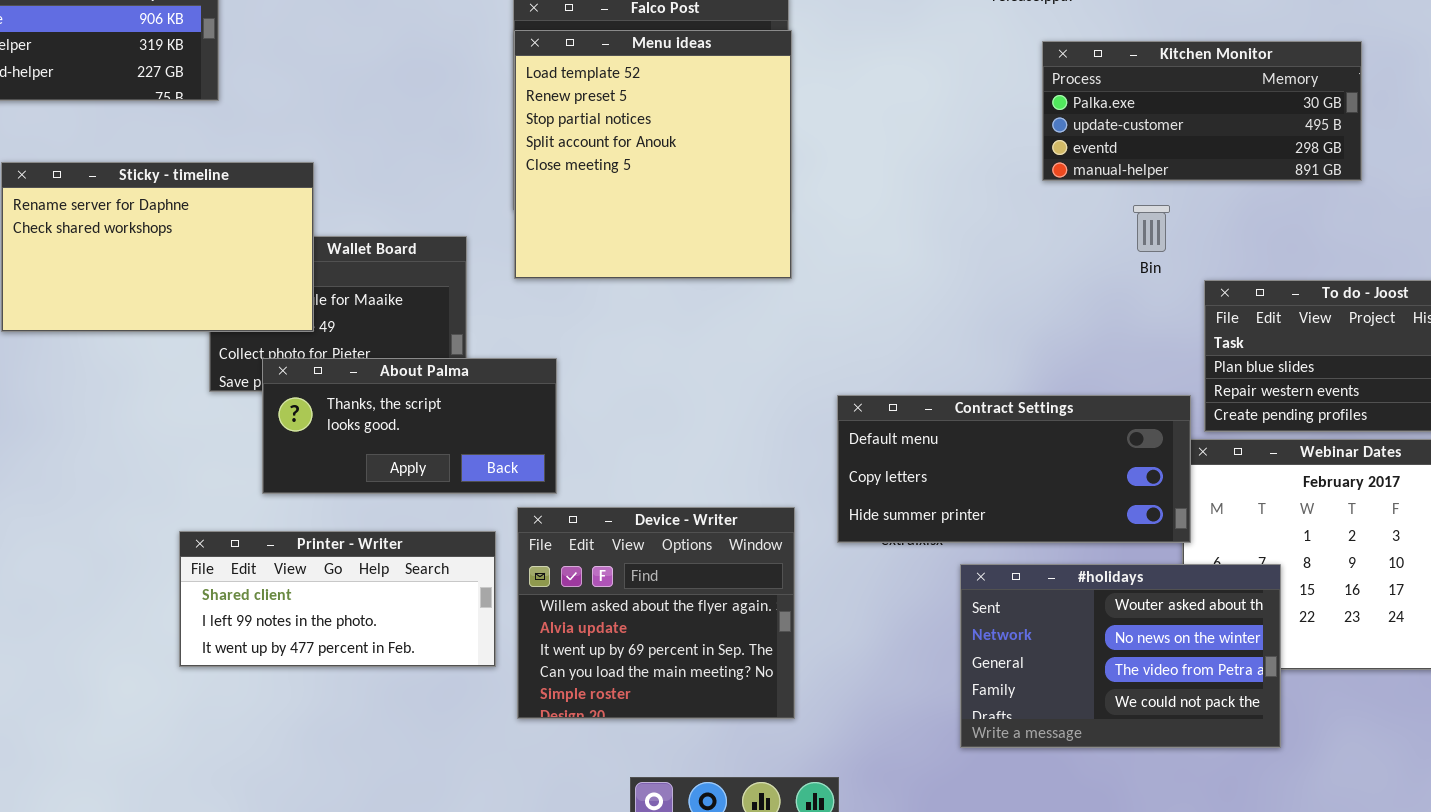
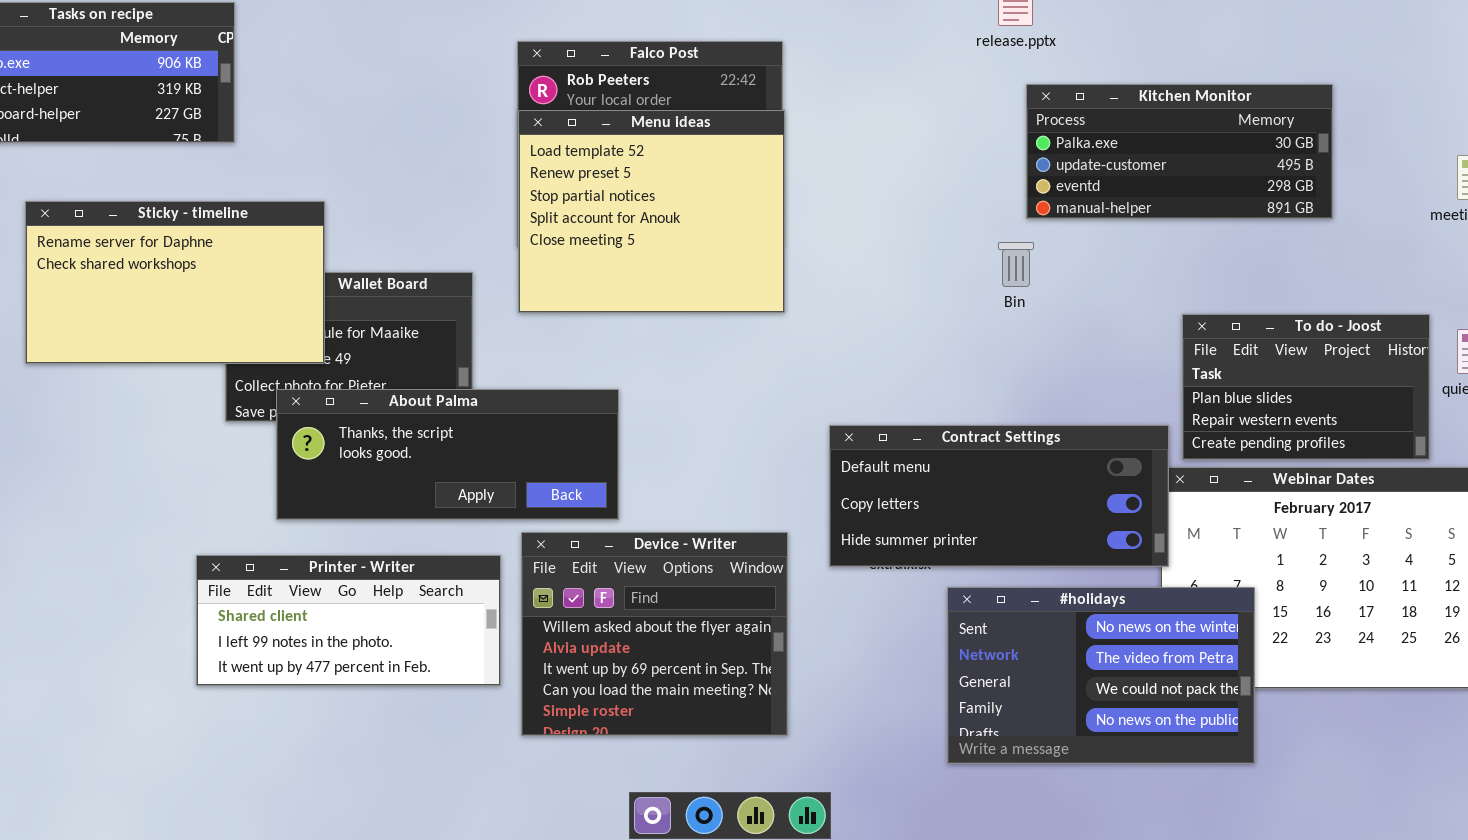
Menu ideas: [514,30,792,279] -> [518,110,785,313], resized
Bin: [1133,205,1170,252] -> [998,242,1034,287], moved
About Palma: [262,358,557,494] -> [276,389,619,520], resized
#holidays: [960,564,1281,748] -> [947,587,1255,764], scrolled down 1 row

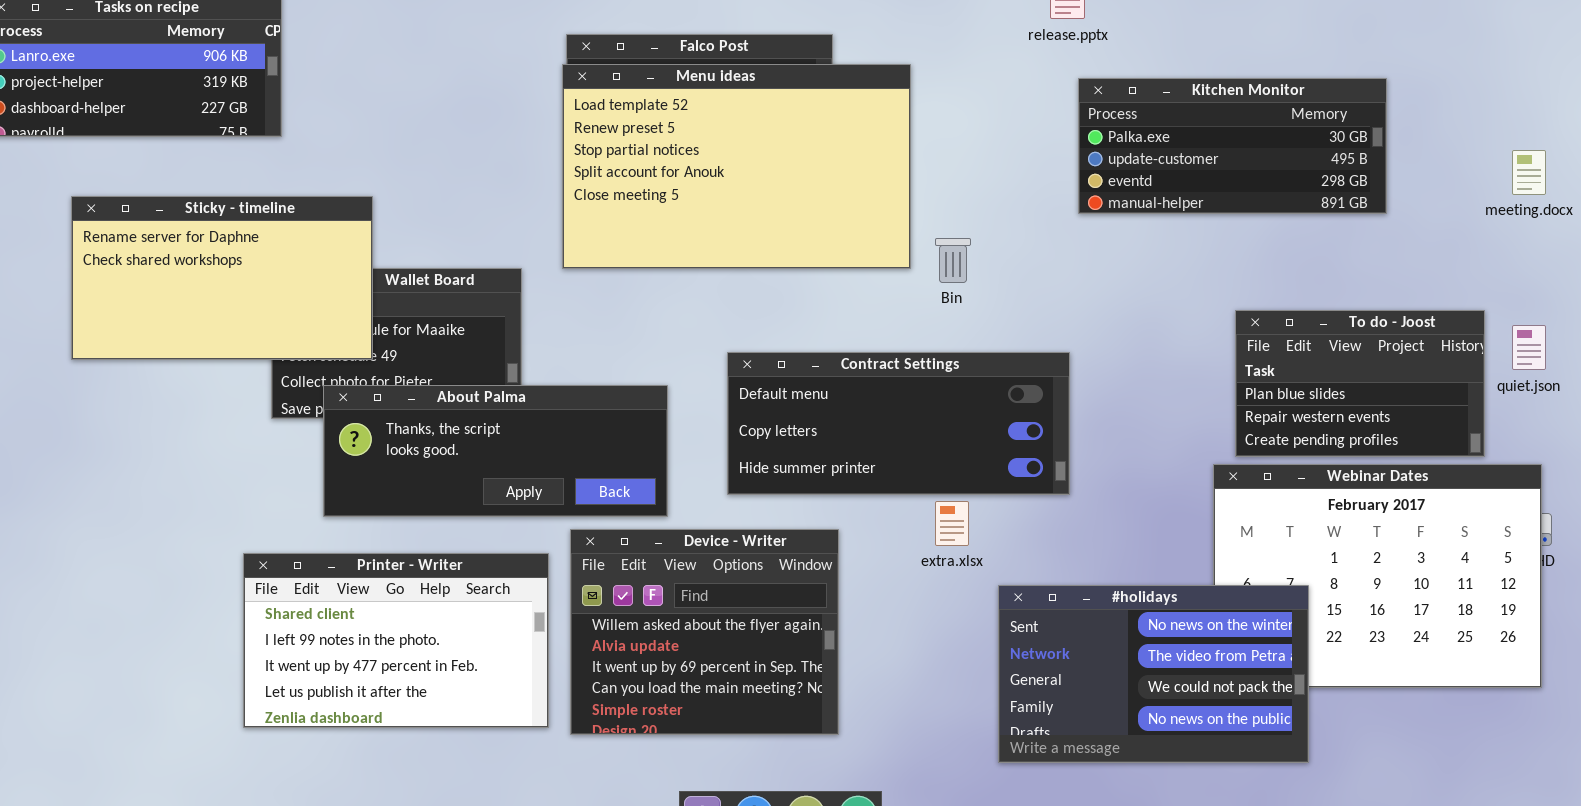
Menu ideas: [518,110,785,313] -> [562,64,911,269], moved, resized
Bin: [998,242,1034,287] -> [935,238,971,283], moved
Contract Settings: [829,425,1169,567] -> [727,352,1070,495], moved
Printer - Writer: [196,555,501,686] -> [243,553,549,728], resized

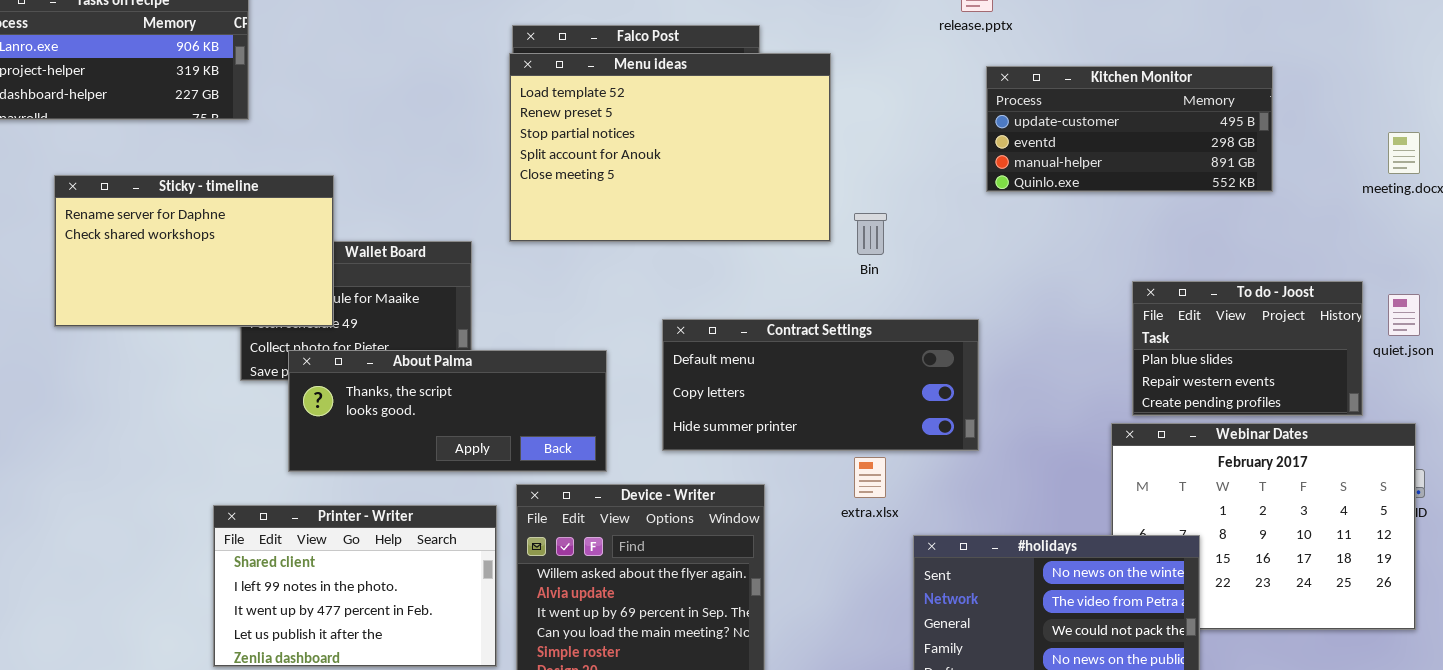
Kitchen Monitor: [1078,78,1387,214] -> [986,66,1273,192], scrolled down 1 row

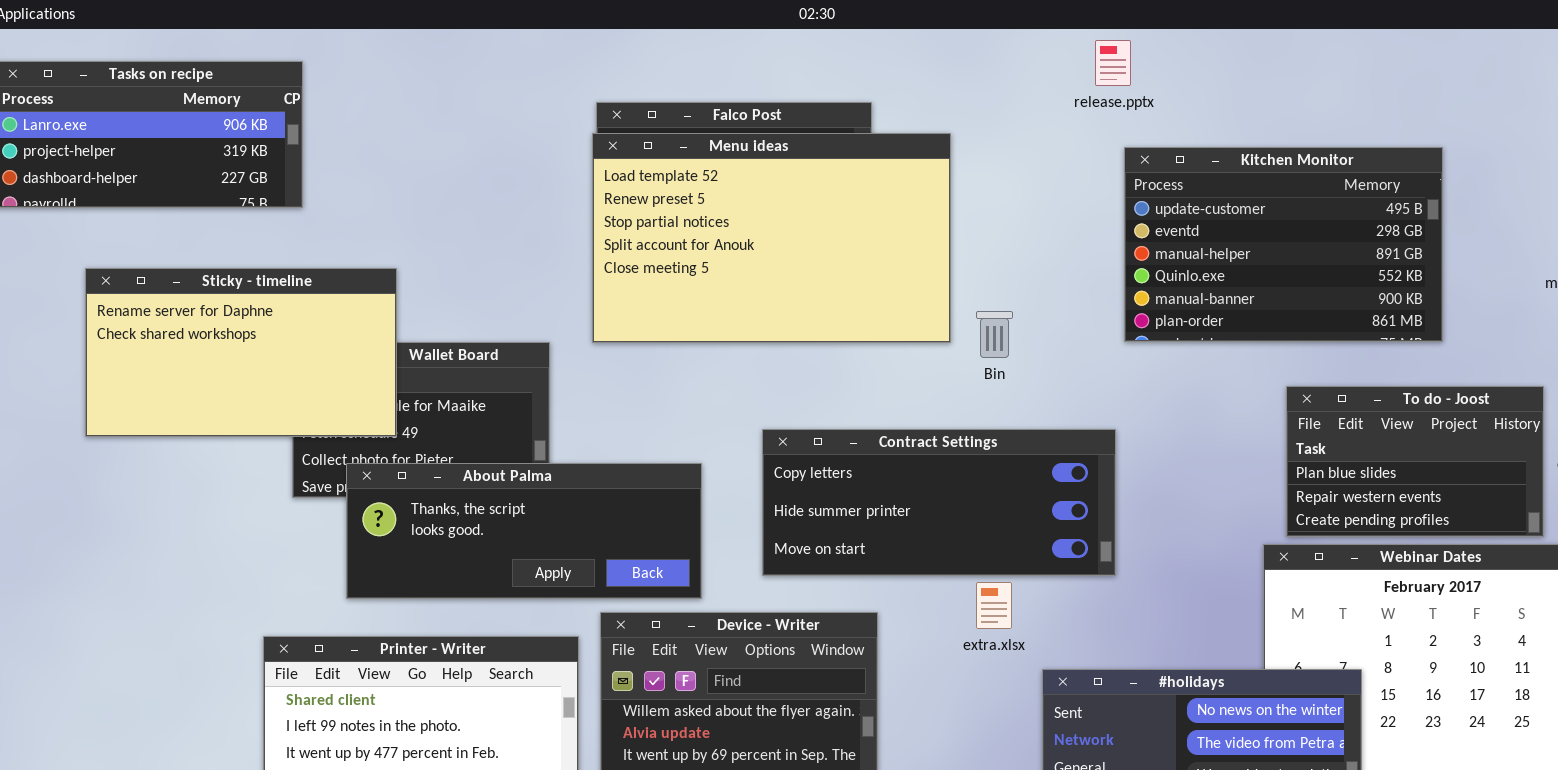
Kitchen Monitor: [986,66,1273,192] -> [1124,147,1443,342], resized
Contract Settings: [662,319,979,451] -> [762,429,1116,576], scrolled down 1 row

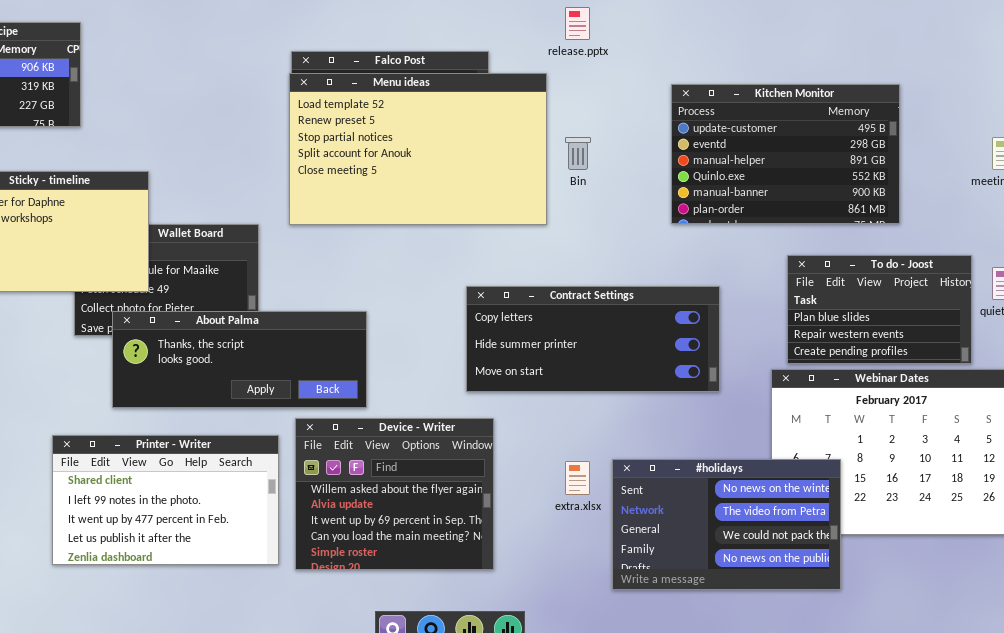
release.pptx: [1095,40,1131,86] -> [565,7,590,40], moved
Bin: [976,311,1013,358] -> [565,137,591,170], moved
Contract Settings: [762,429,1116,576] -> [466,286,720,392], moved
extra.xlsx: [976,582,1012,629] -> [565,461,590,495], moved

